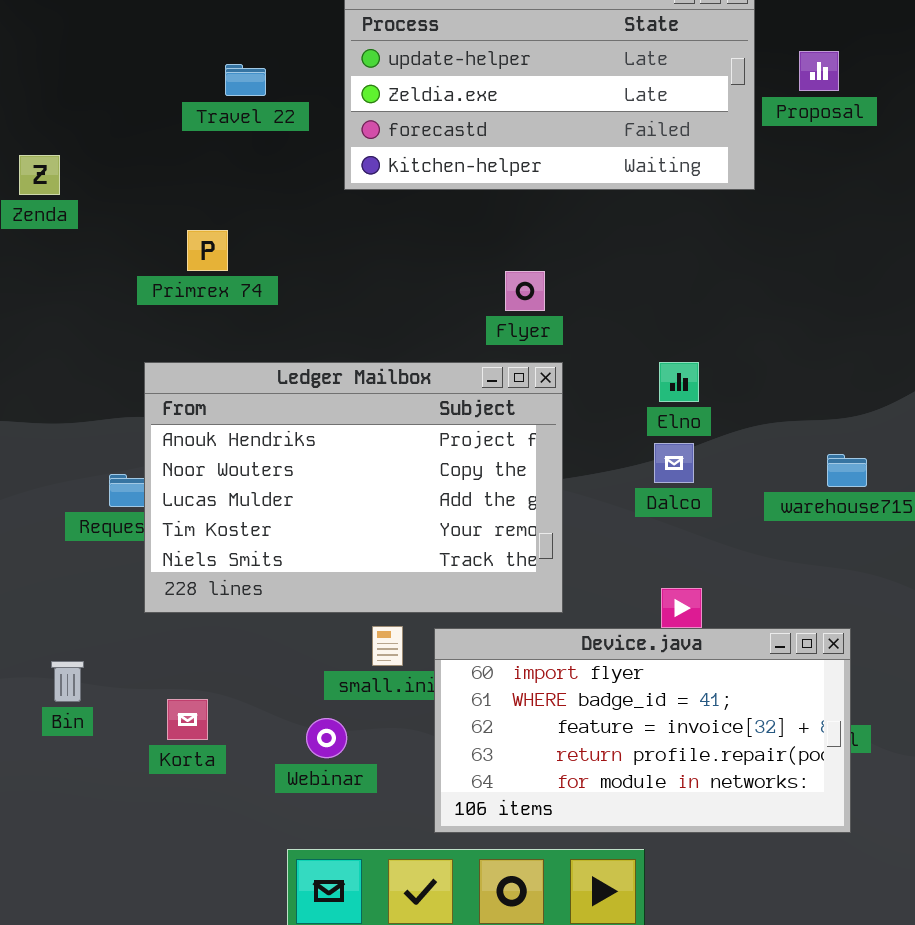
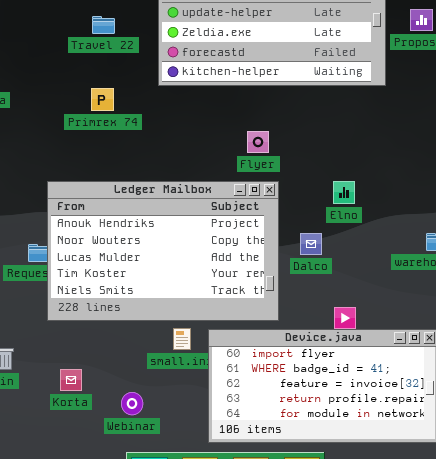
Primrex 74: [187,230,228,271] -> [91,88,114,111], moved
Dalco: [654,443,694,483] -> [300,233,322,255], moved
Webinar: [306,718,347,758] -> [121,392,143,415], moved

